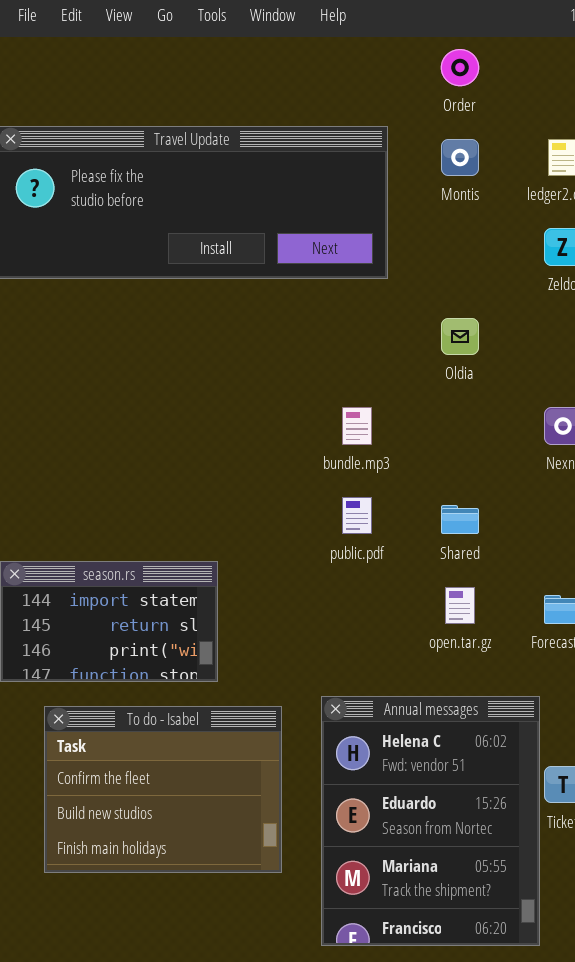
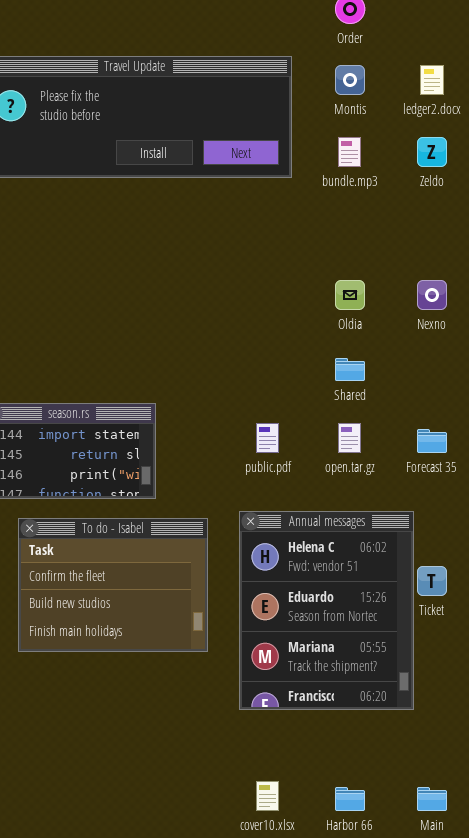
Oldia: [441,318,479,355] -> [335,280,365,310], moved
bundle.mp3: [342,407,372,445] -> [338,137,361,167], moved
public.pdf: [342,497,372,534] -> [256,423,279,453], moved

